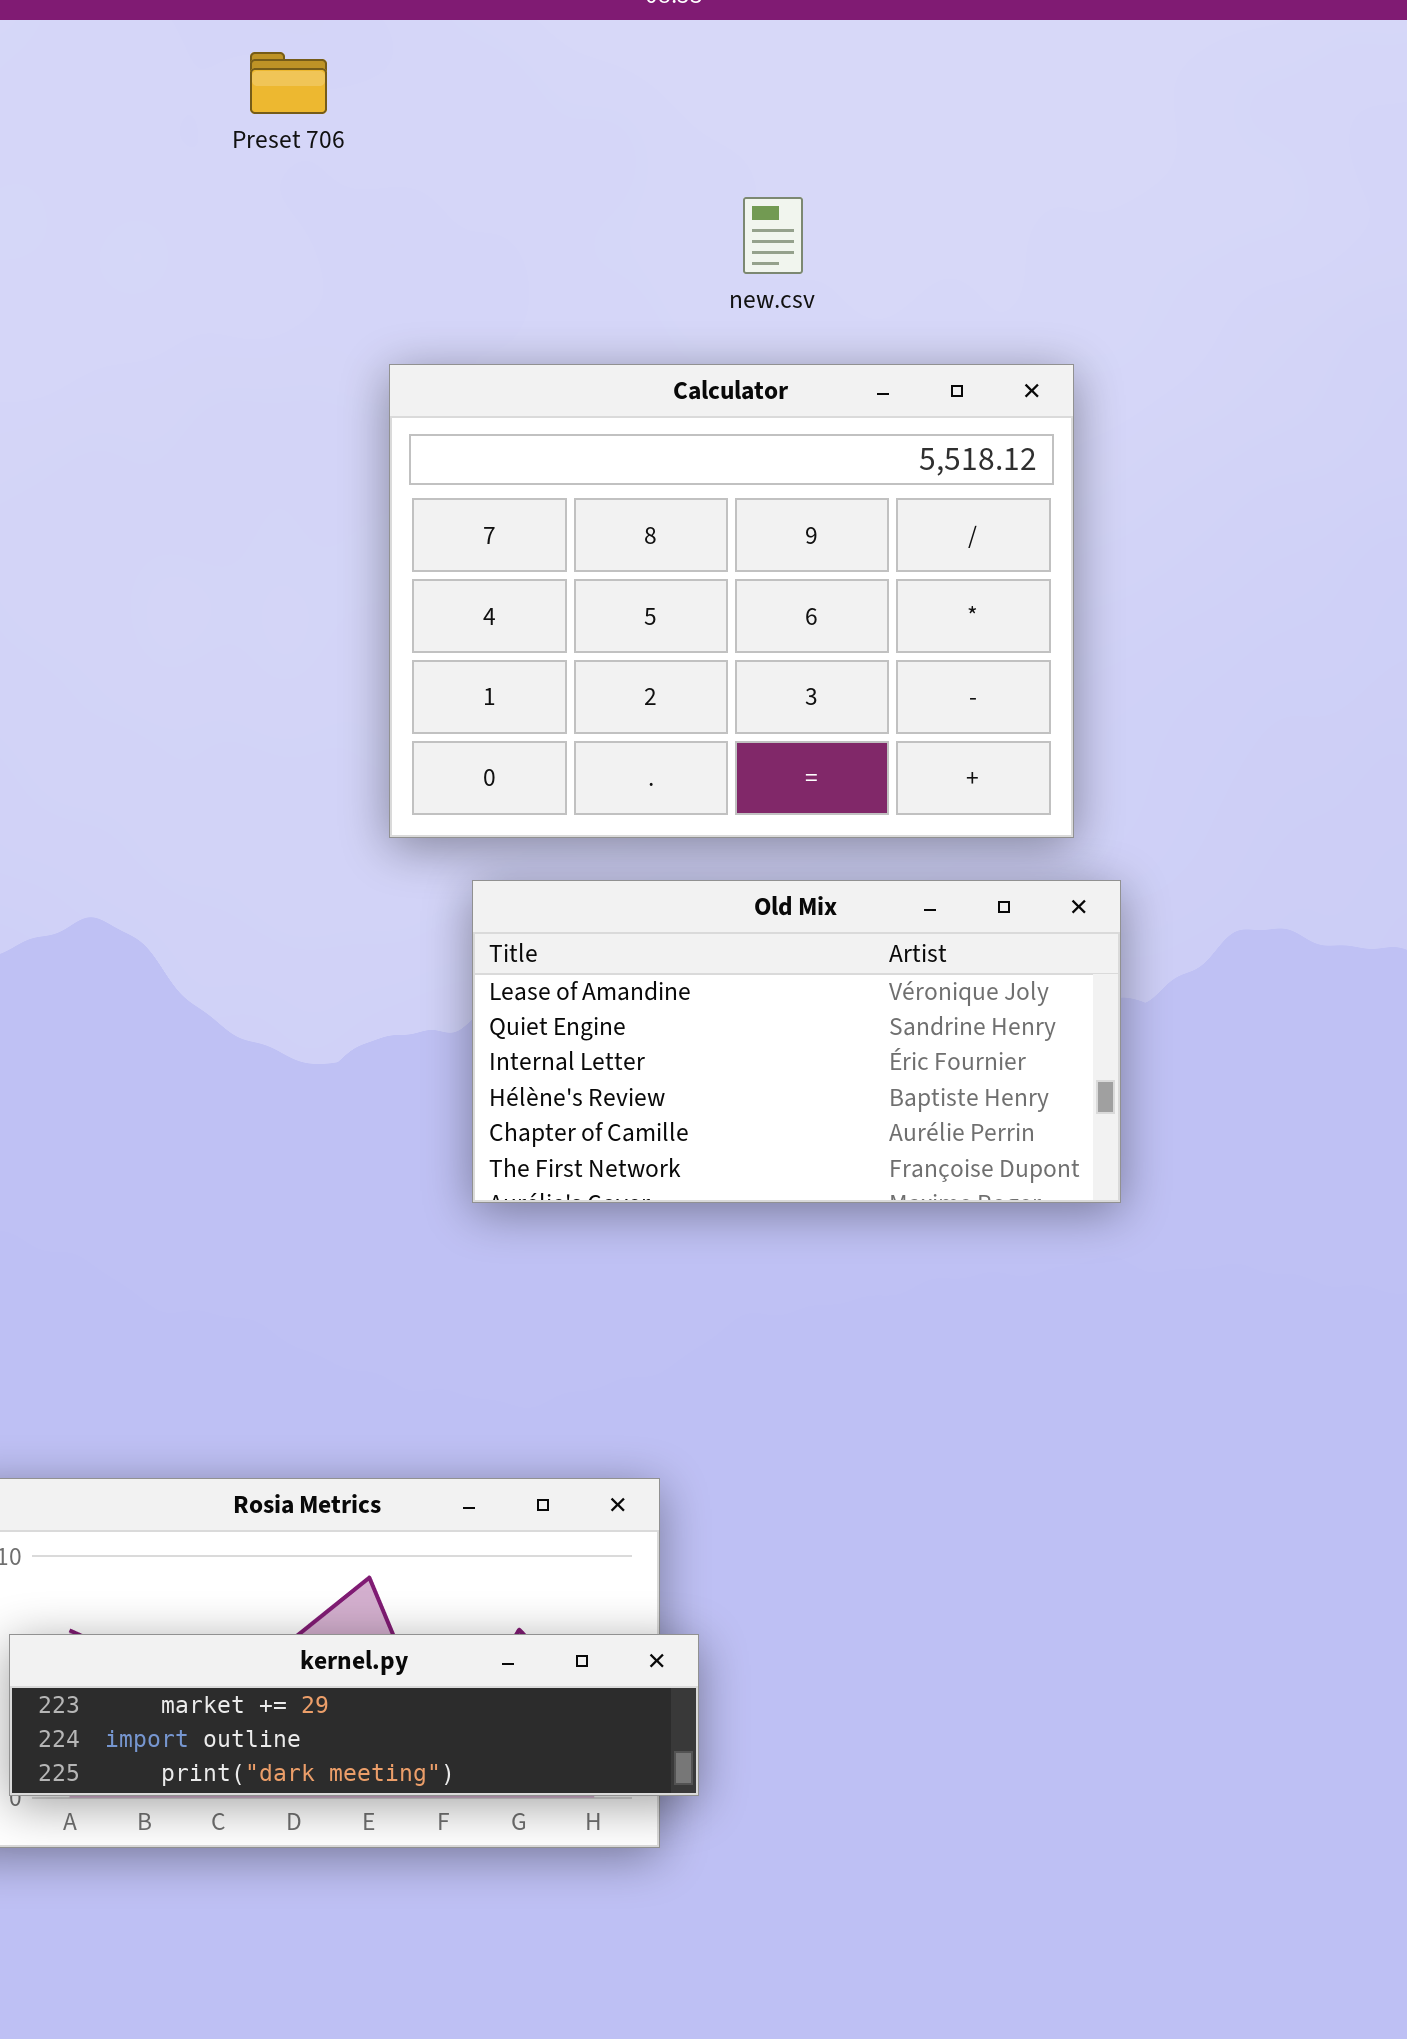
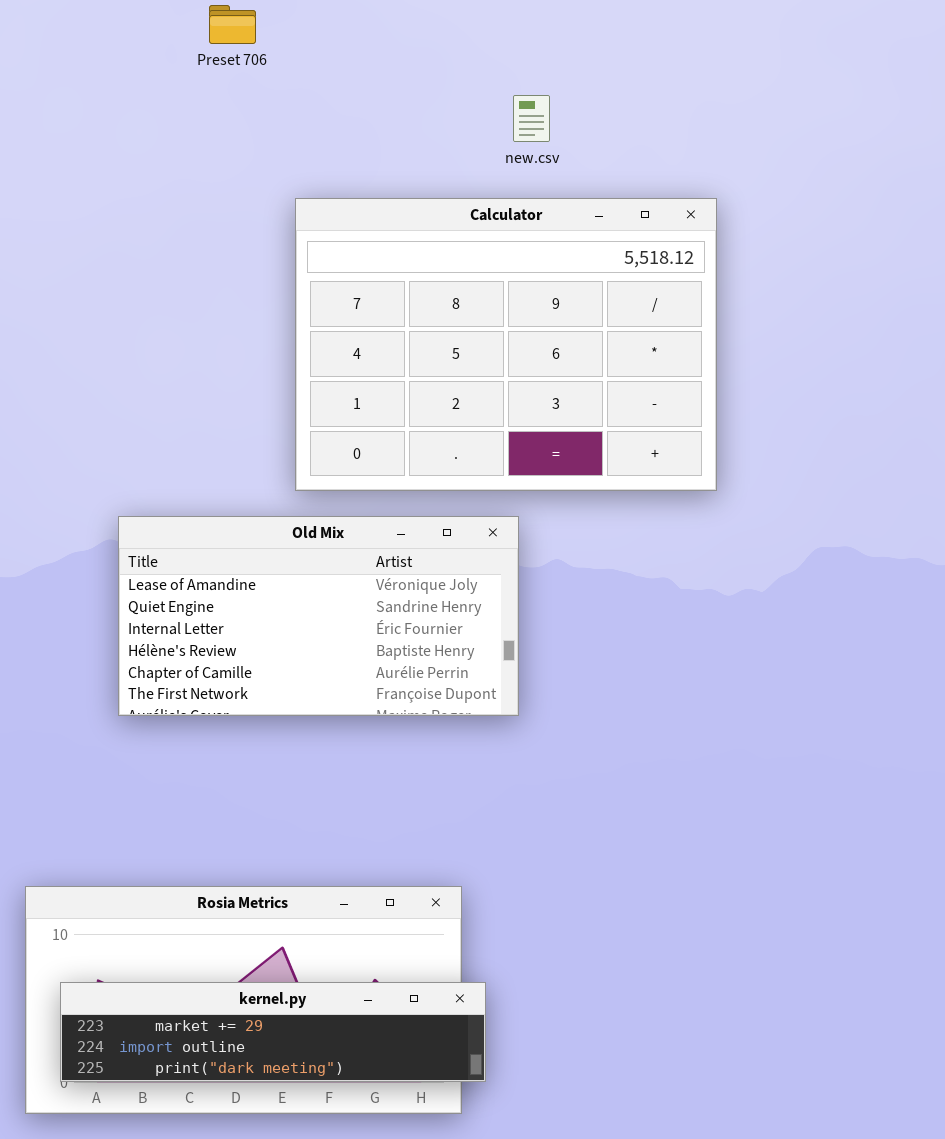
Old Mix: [472,880,1121,1203] -> [118,516,519,716], moved

